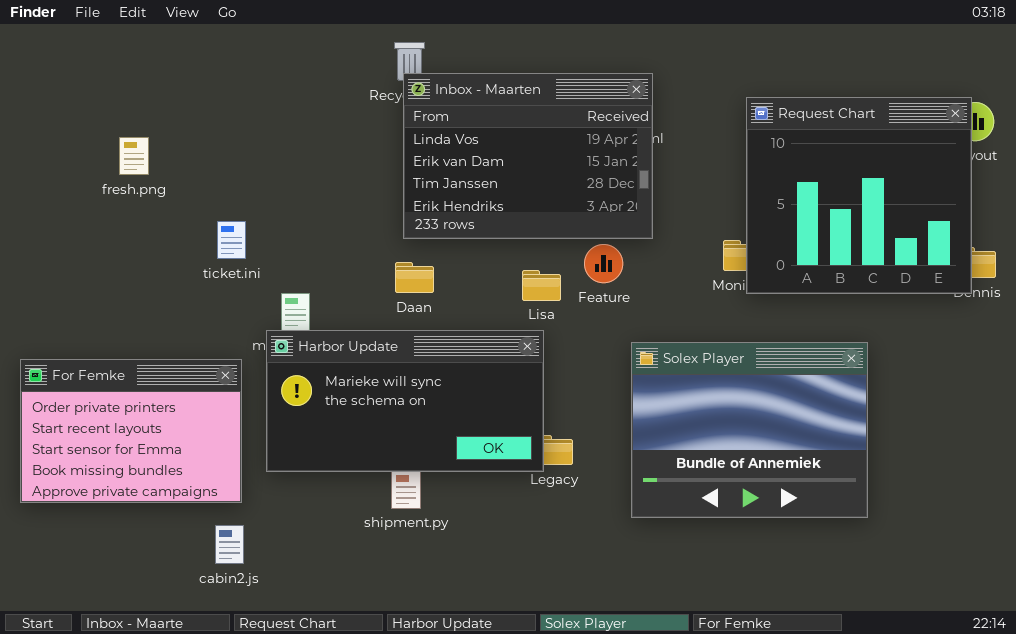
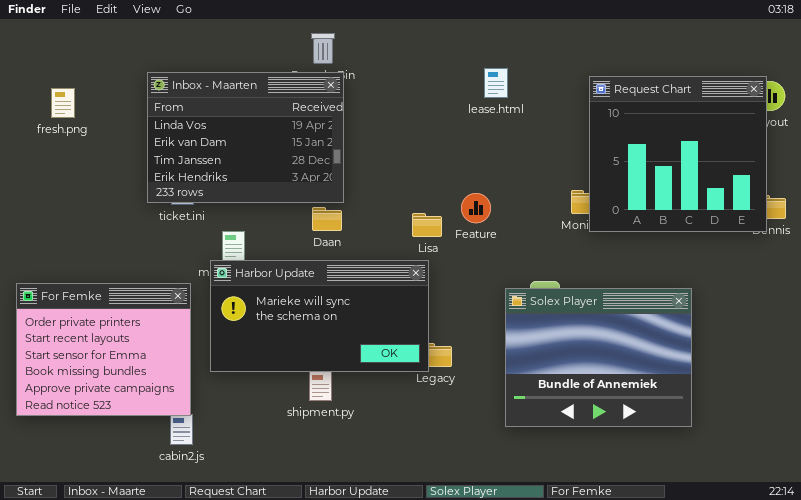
Inbox - Maarten: [403,73,653,239] -> [147,72,344,203], moved
fresh.png: [119,137,149,175] -> [51,88,75,118], moved
Solex Player: [631,342,868,518] -> [505,288,692,427], moved
For Femke: [20,359,242,503] -> [16,283,191,416], resized

